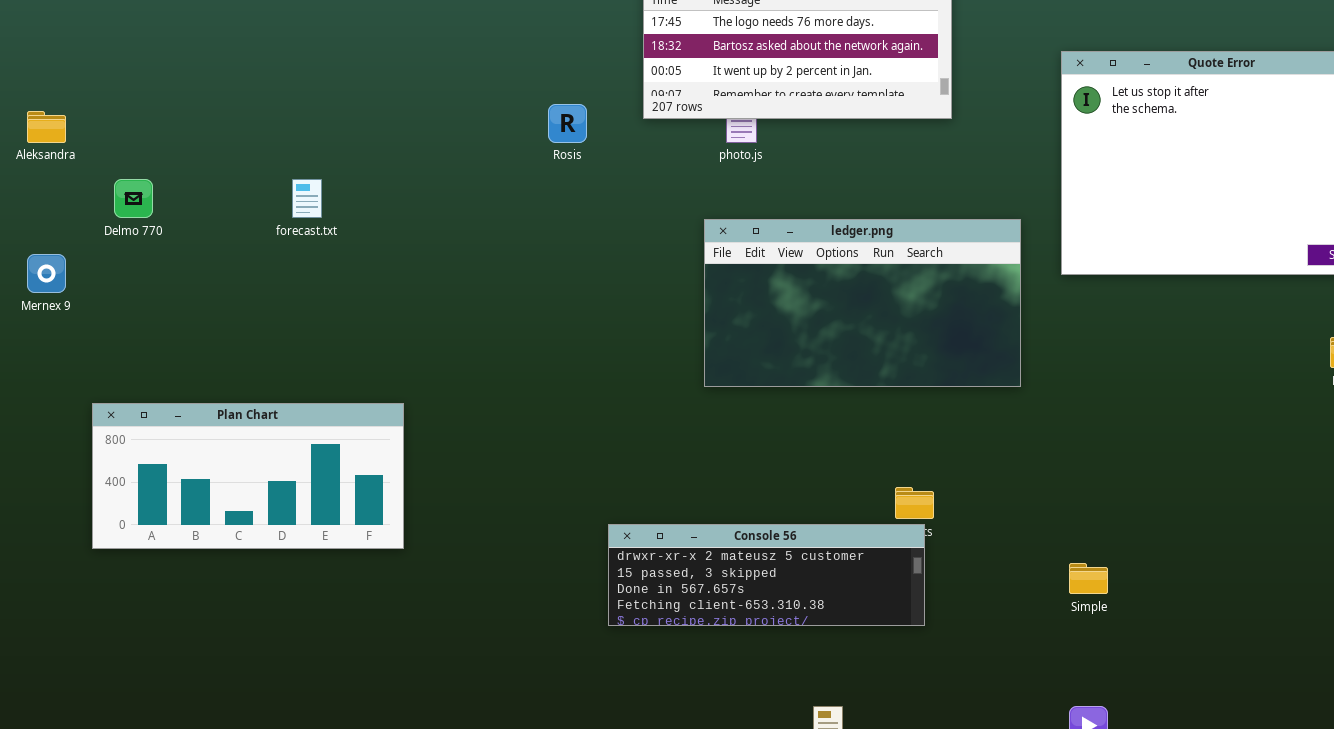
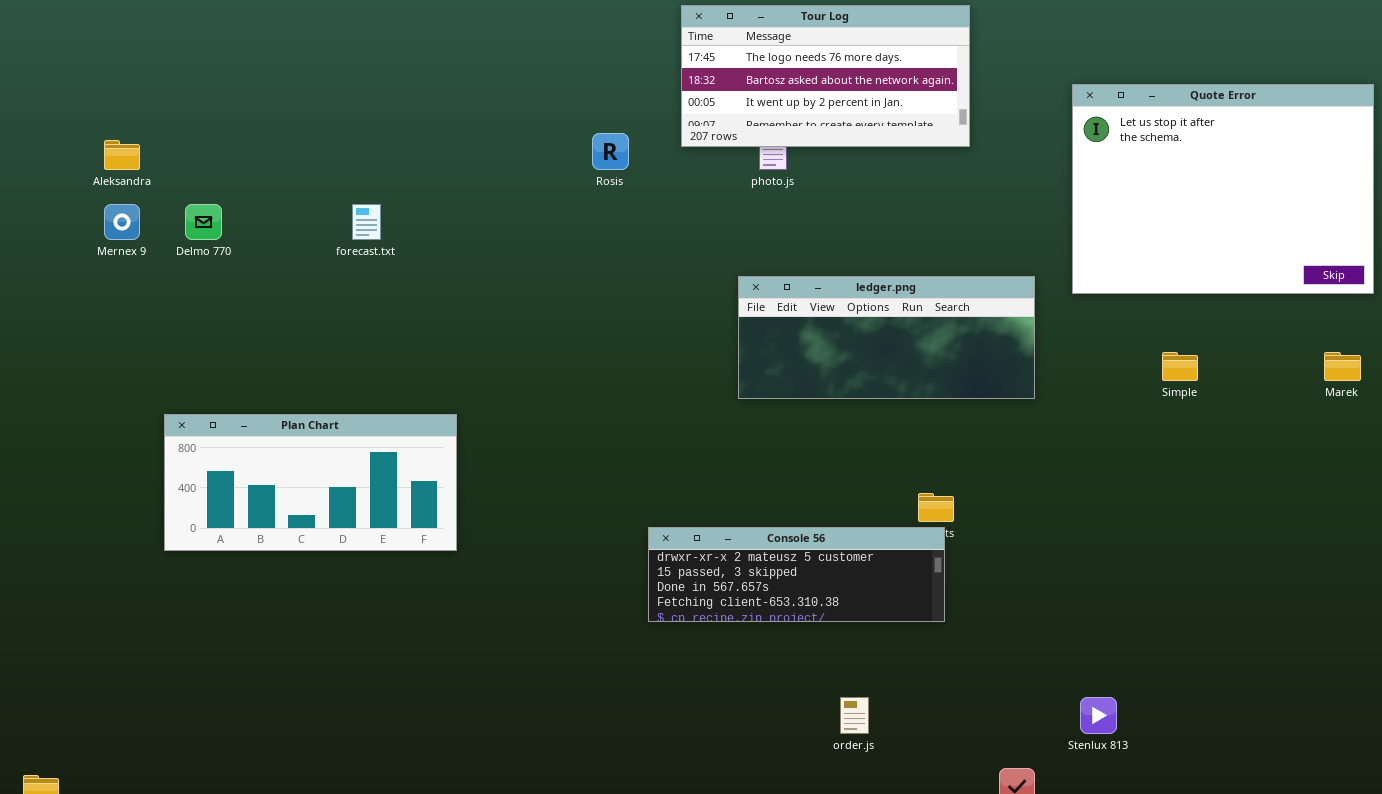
ledger.png: [704,219,1021,387] -> [738,276,1035,399], resized
Mernex 9: [27,254,66,293] -> [104,204,140,240], moved
Simple: [1069,563,1108,594] -> [1162,352,1198,381], moved

